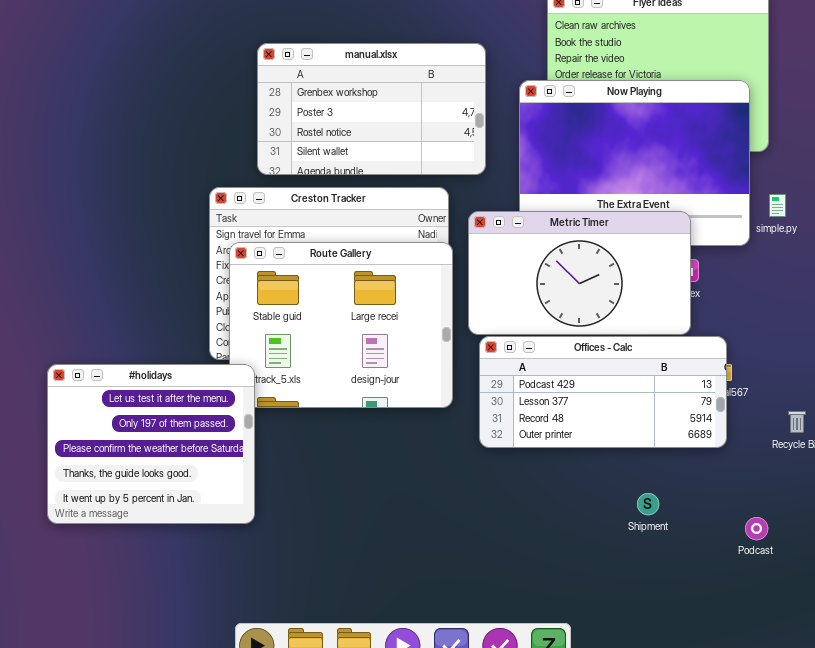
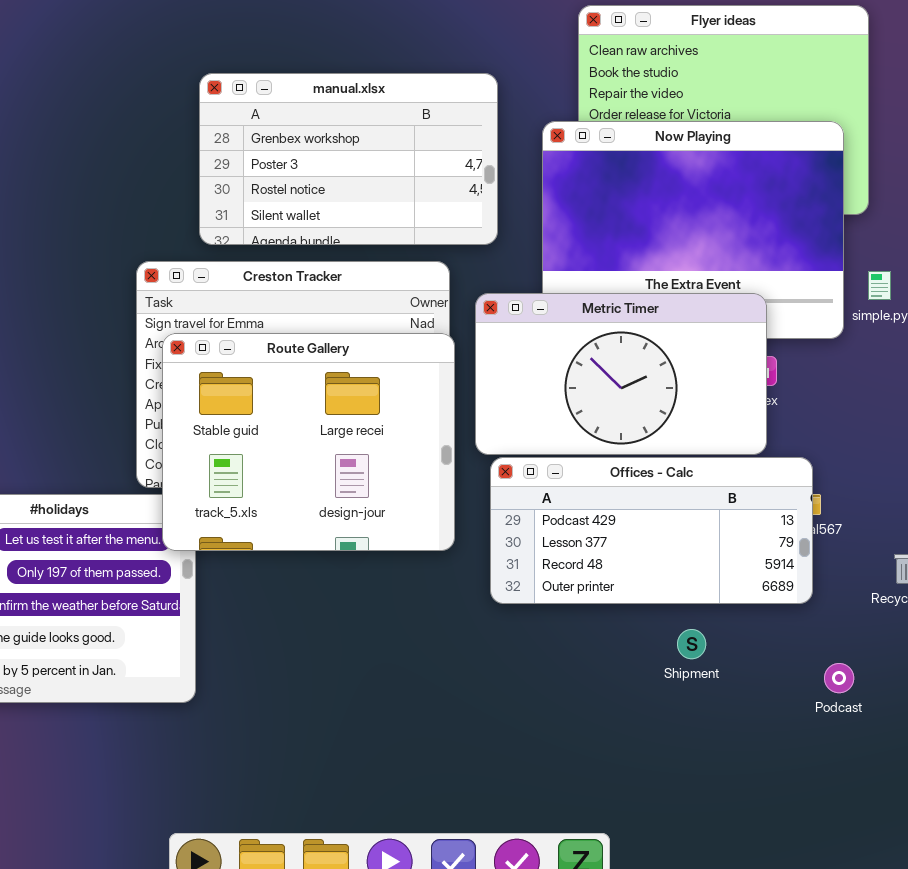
Route Gallery: [229,242,453,408] -> [162,333,455,551], raised
Shipment: [637,493,659,515] -> [677,629,706,659], moved
Podcast: [745,517,768,540] -> [824,663,854,693], moved

